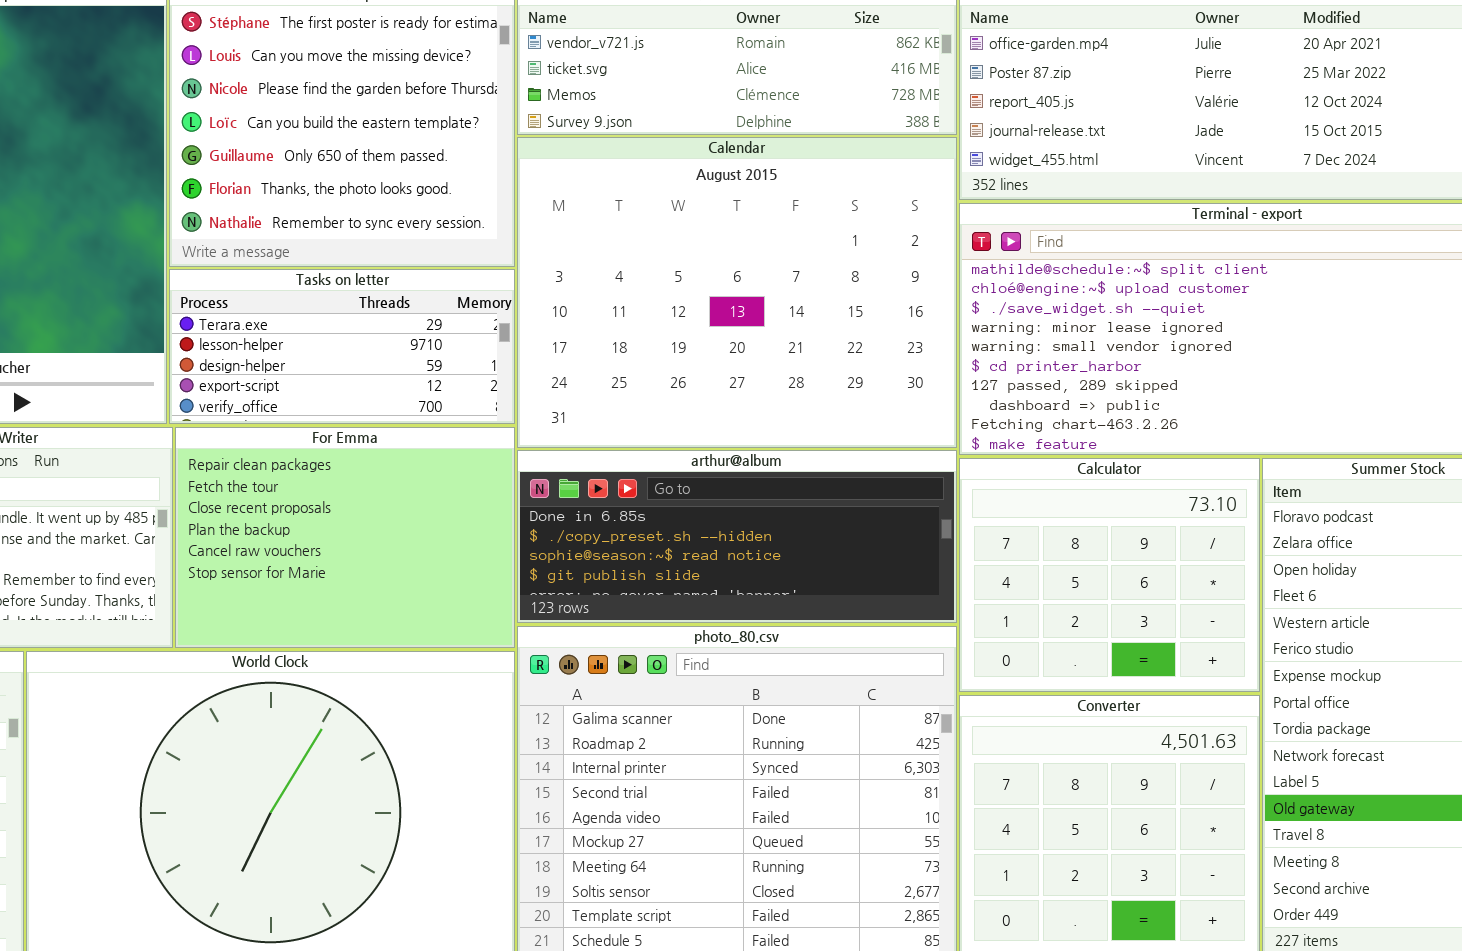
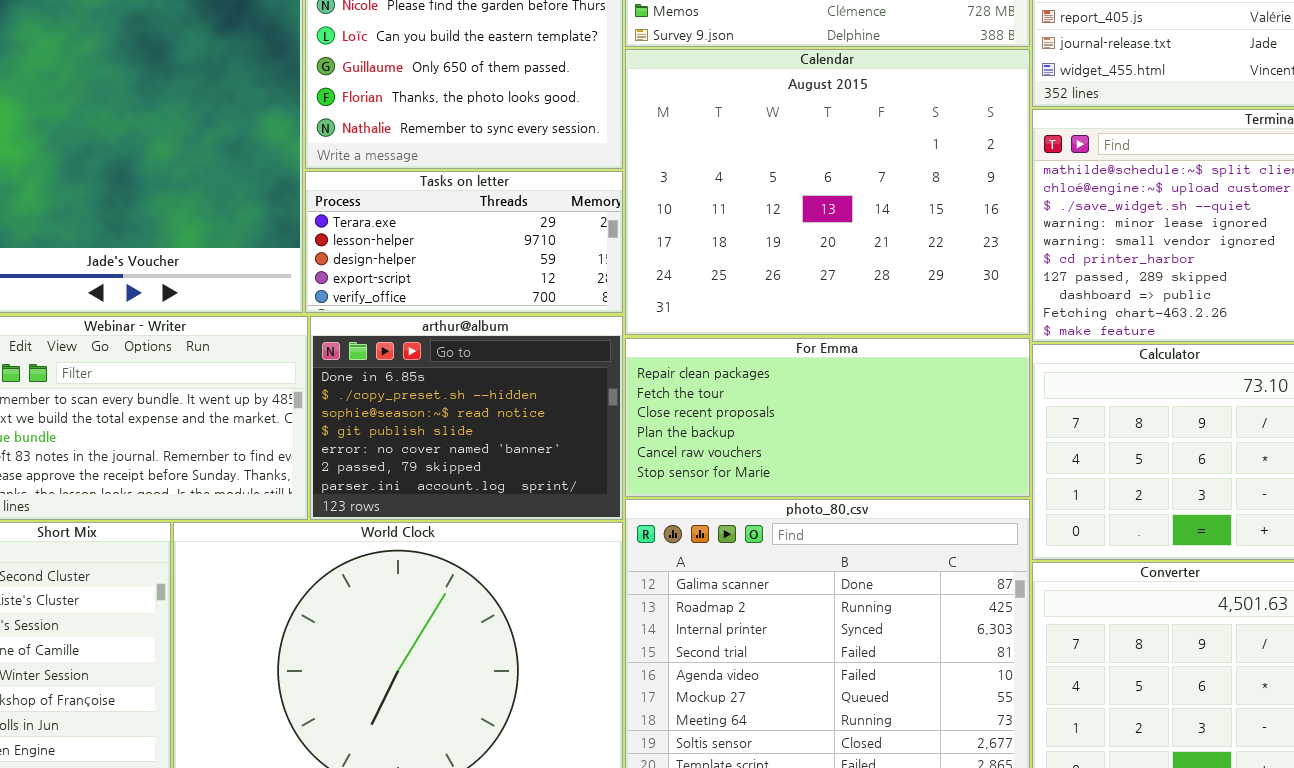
For Emma: [175,427,515,648] -> [625,338,1030,497], moved, resized
arthur@album: [517,450,957,623] -> [310,316,623,520], moved, resized

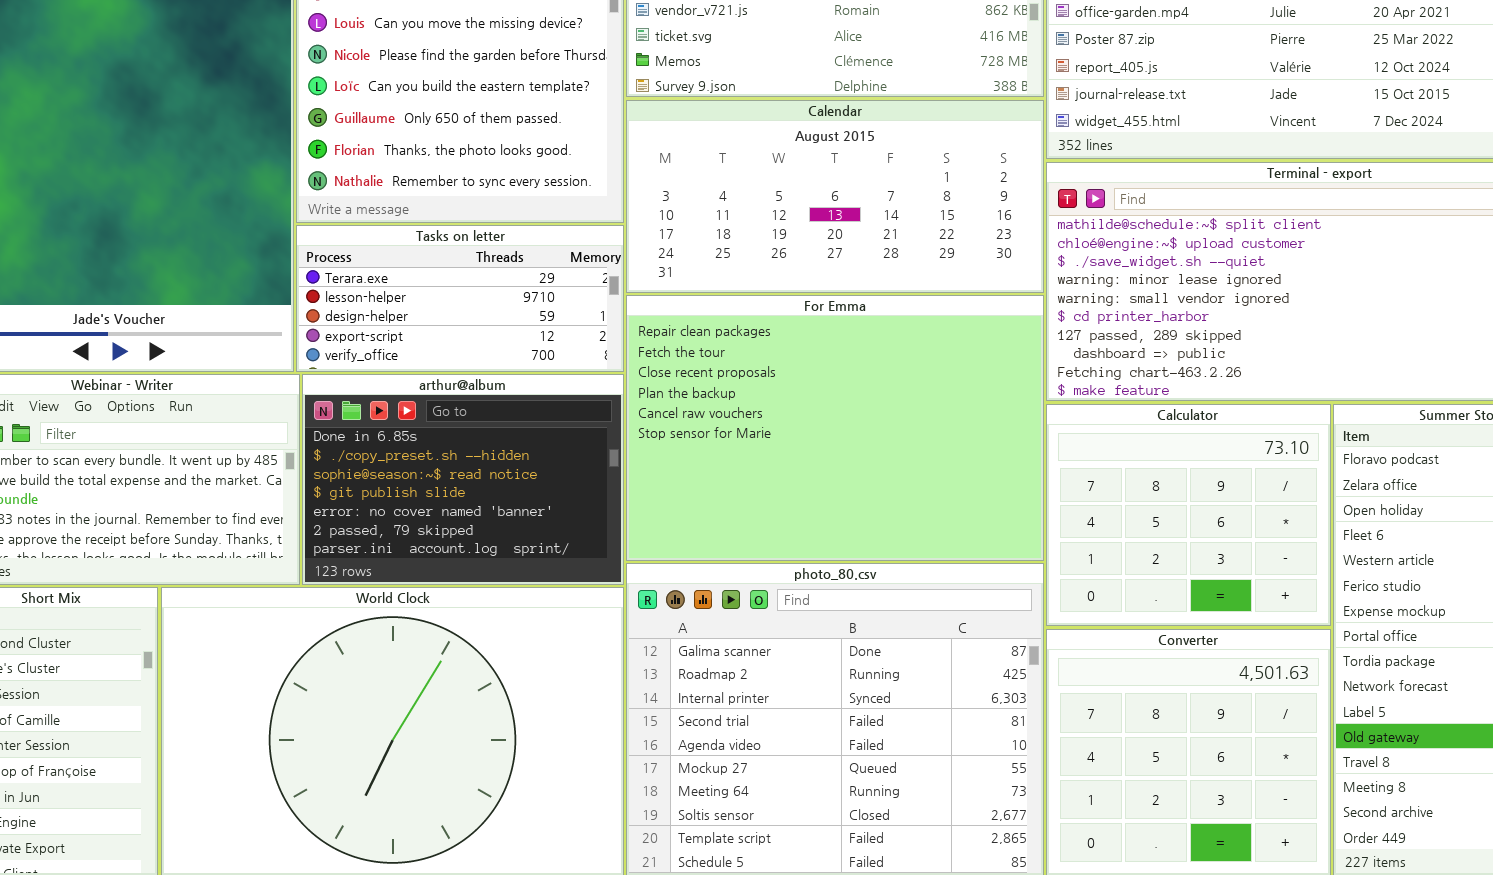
Calendar: [625,49,1030,335] -> [626,100,1044,293], resized
For Emma: [625,338,1030,497] -> [626,295,1044,561], resized

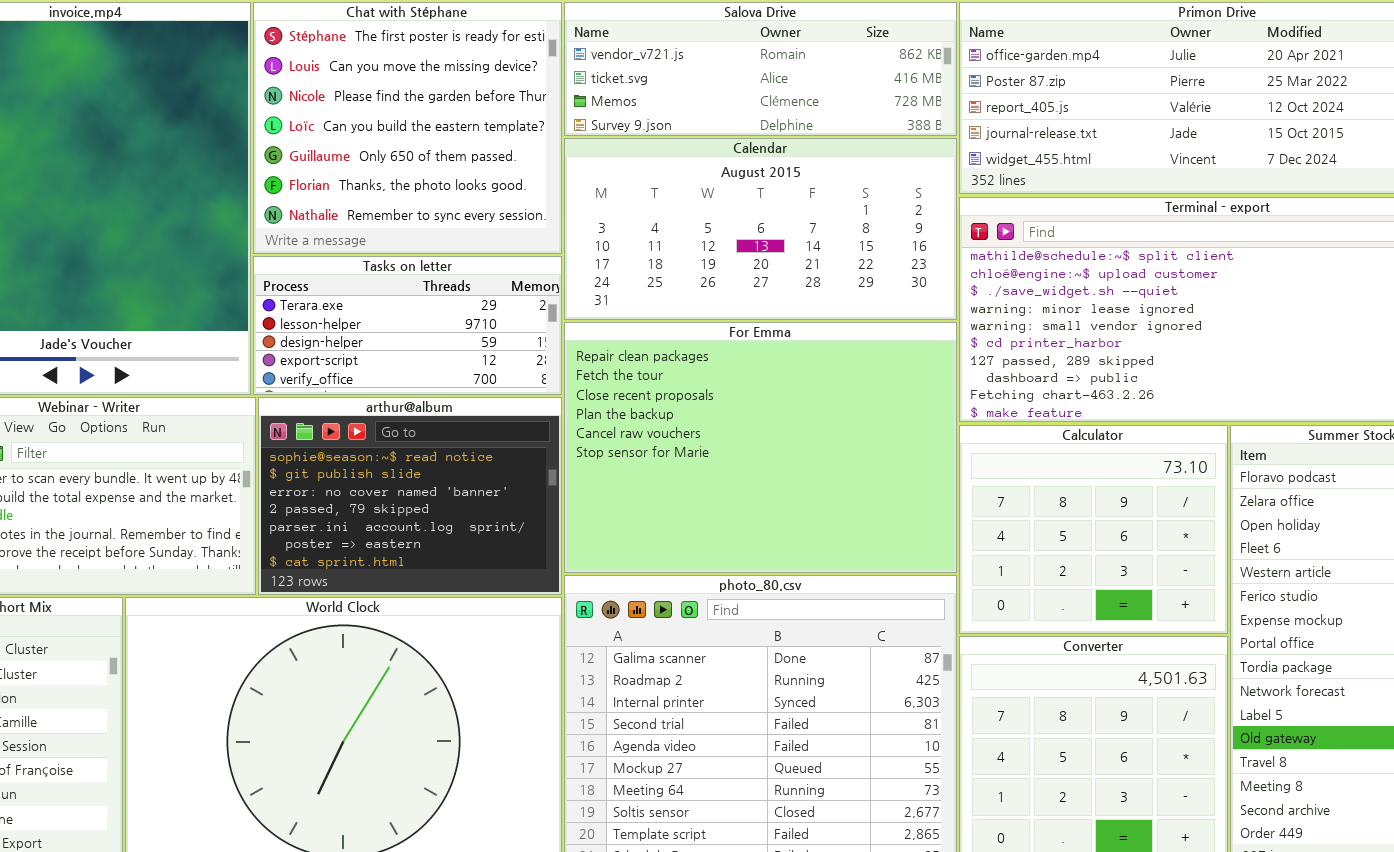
arthur@album: [302,374,624,585] -> [258,397,562,595], scrolled down 2 rows

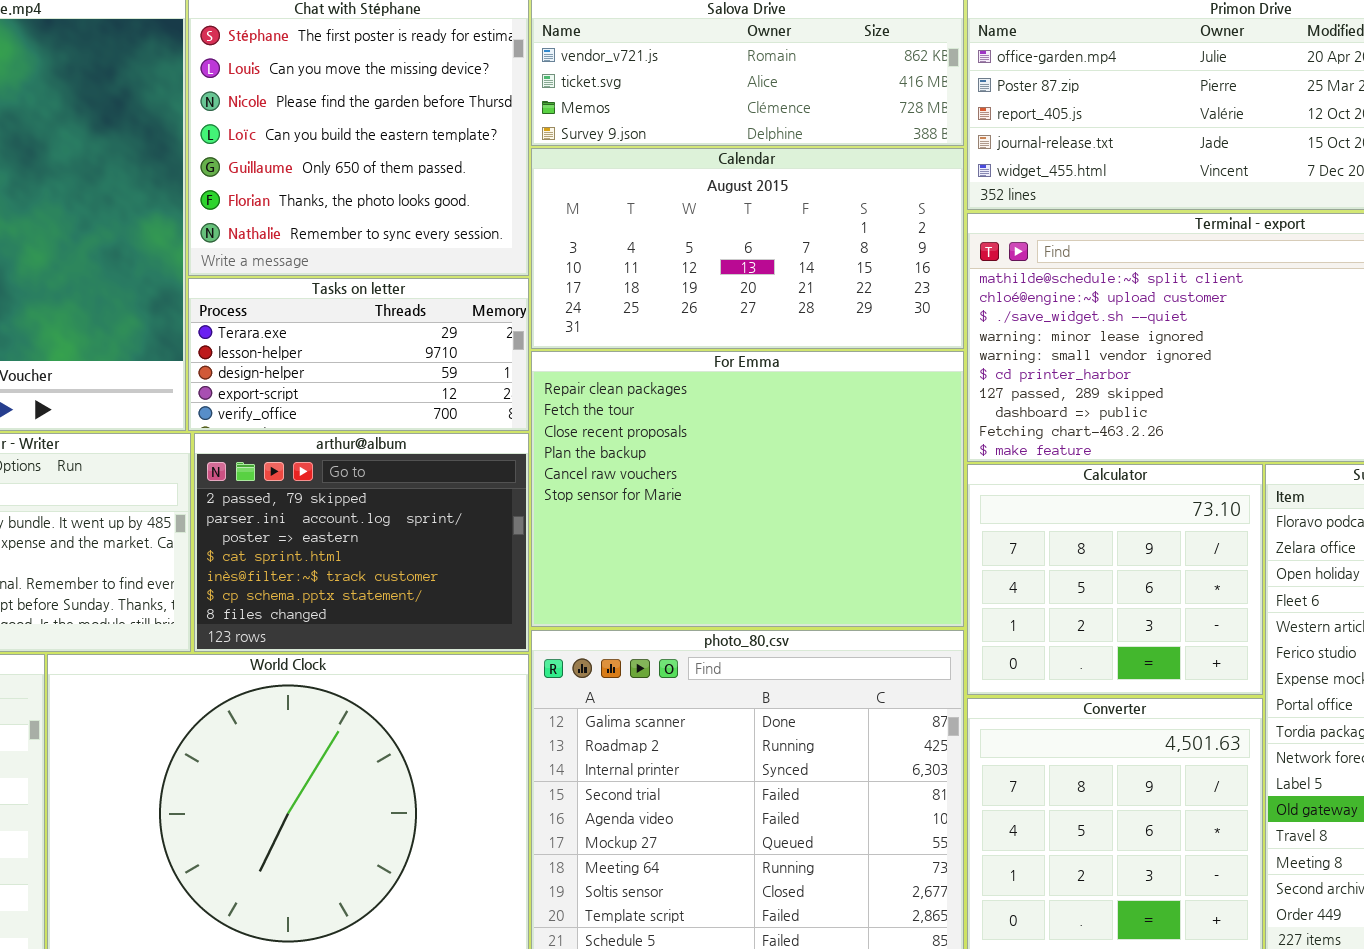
arthur@album: [258,397,562,595] -> [194,433,529,652], scrolled down 3 rows

